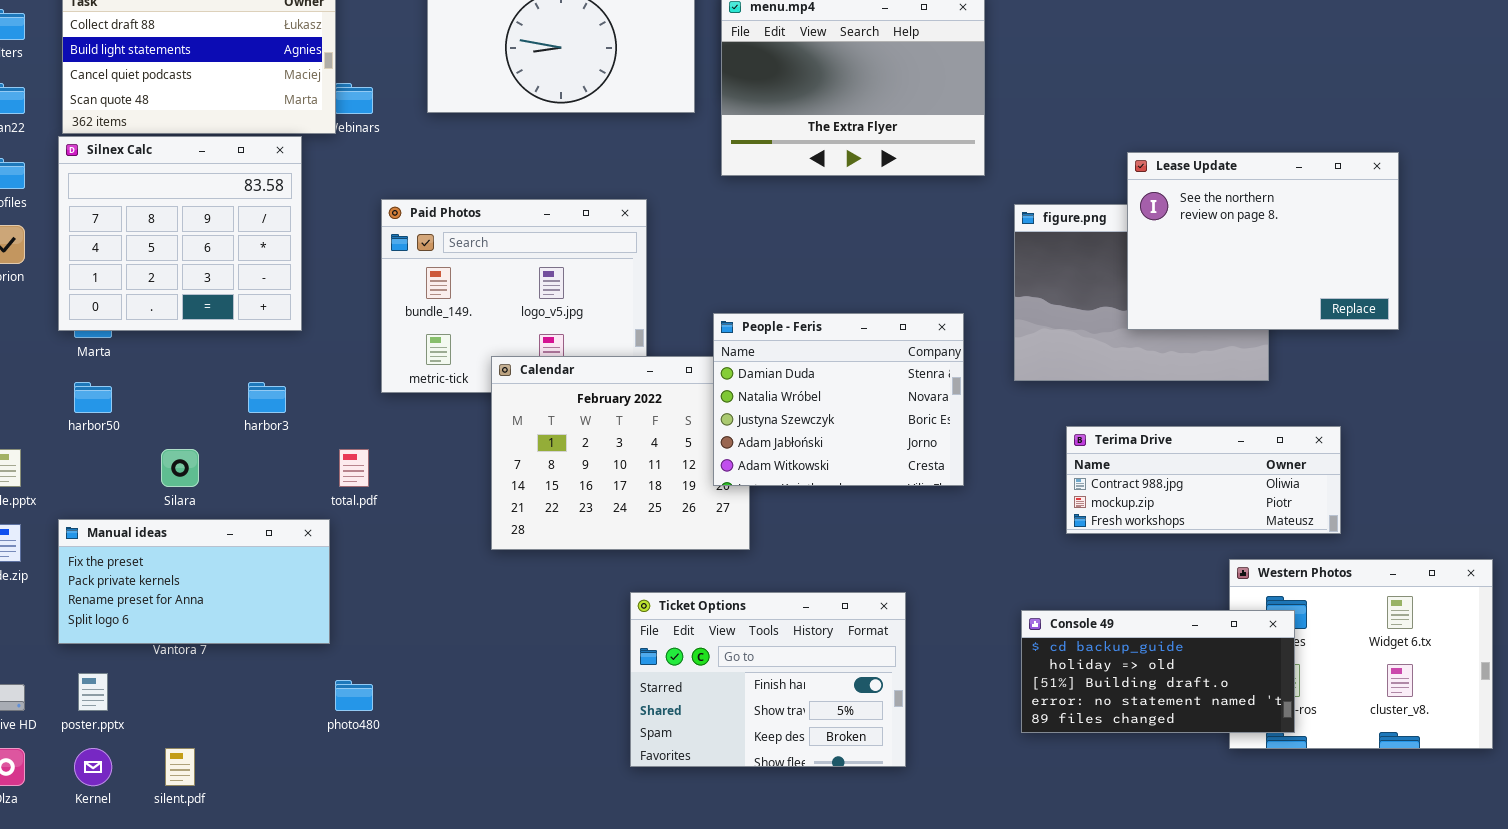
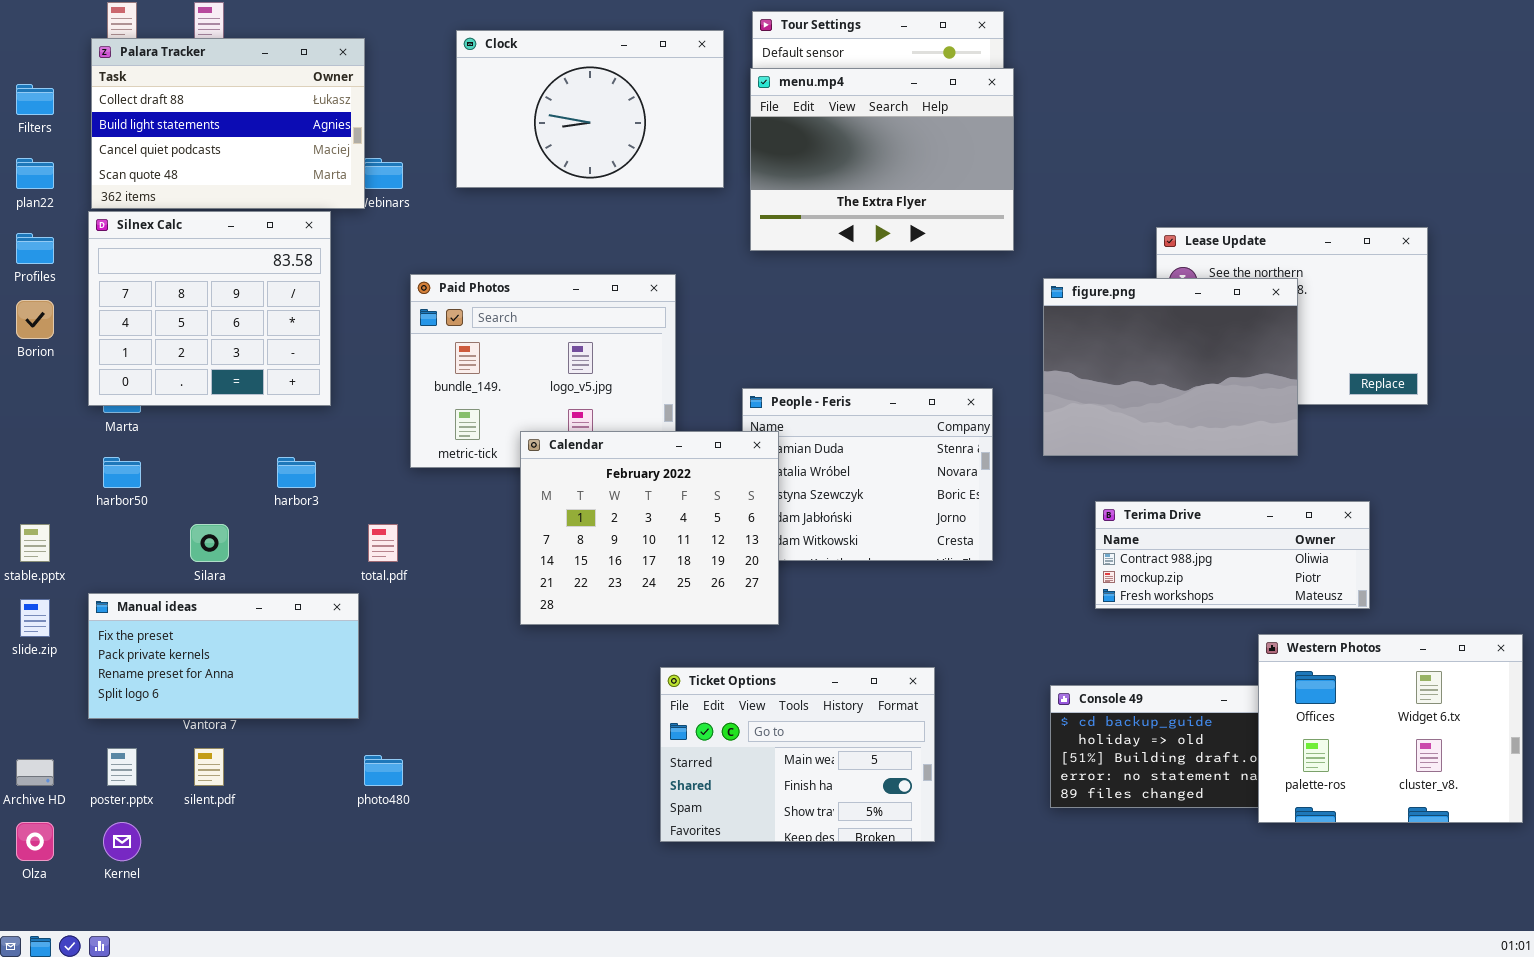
figure.png: [1014,204,1269,381] -> [1043,278,1298,456], raised
Calendar: [491,356,750,550] -> [520,431,779,625], raised
Western Photos: [1229,559,1493,749] -> [1258,634,1523,823], raised
Ticket Options: [630,592,906,767] -> [660,667,935,842], scrolled up 1 row
silent.pdf: [165,748,195,786] -> [194,748,224,786], moved

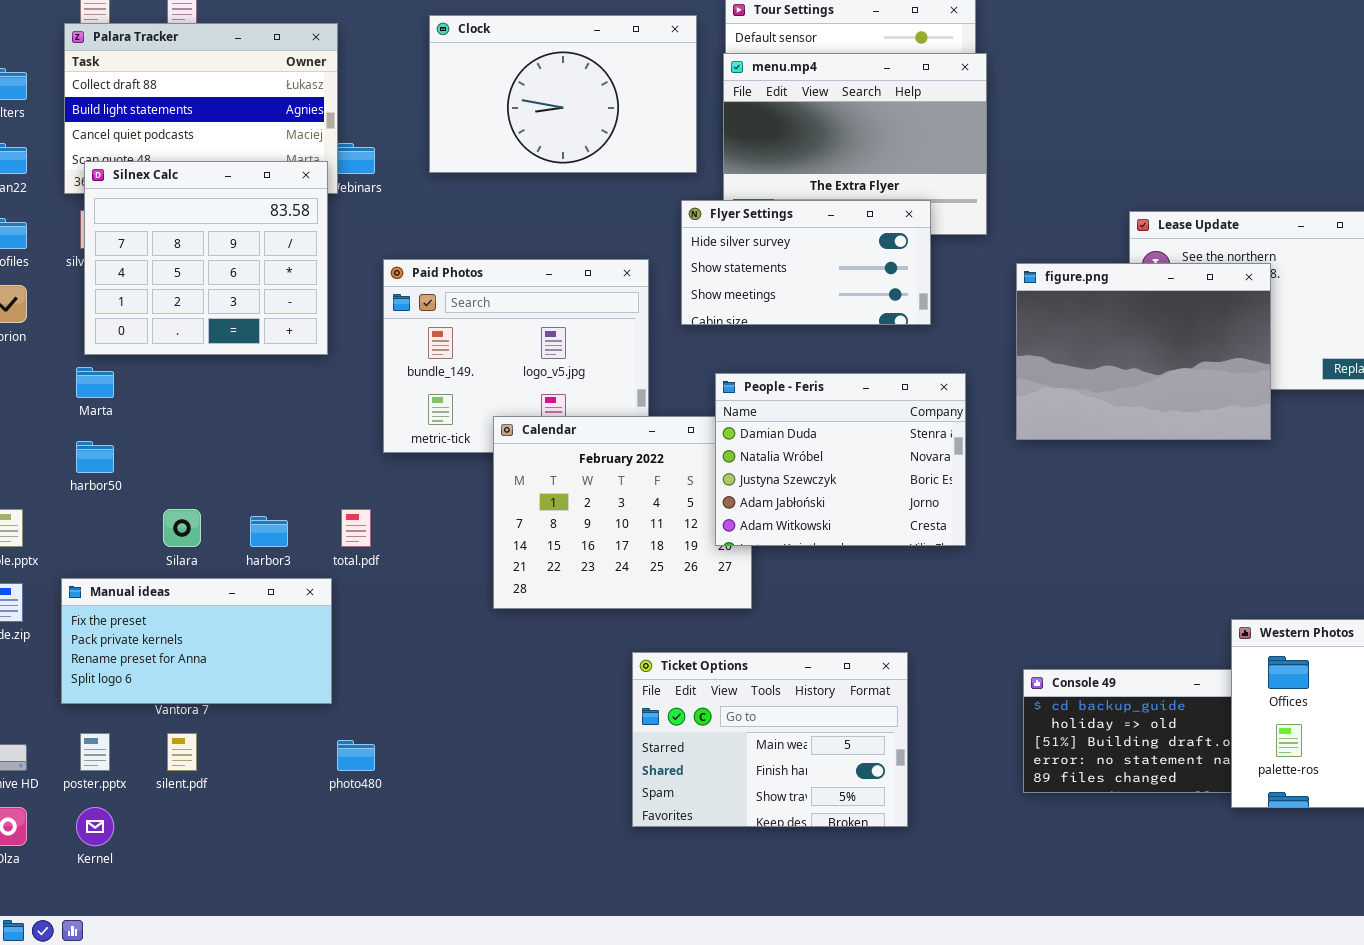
Silnex Calc: [88,211,331,406] -> [84,161,328,355], moved
Flyer Settings: none -> [681,200,931,325], opened
People - Feris: [742,388,993,561] -> [715,373,966,546], raised
harbor3: [277,457,316,488] -> [250,516,288,547], moved
Terima Drive: [1095,501,1370,609] -> none, closed

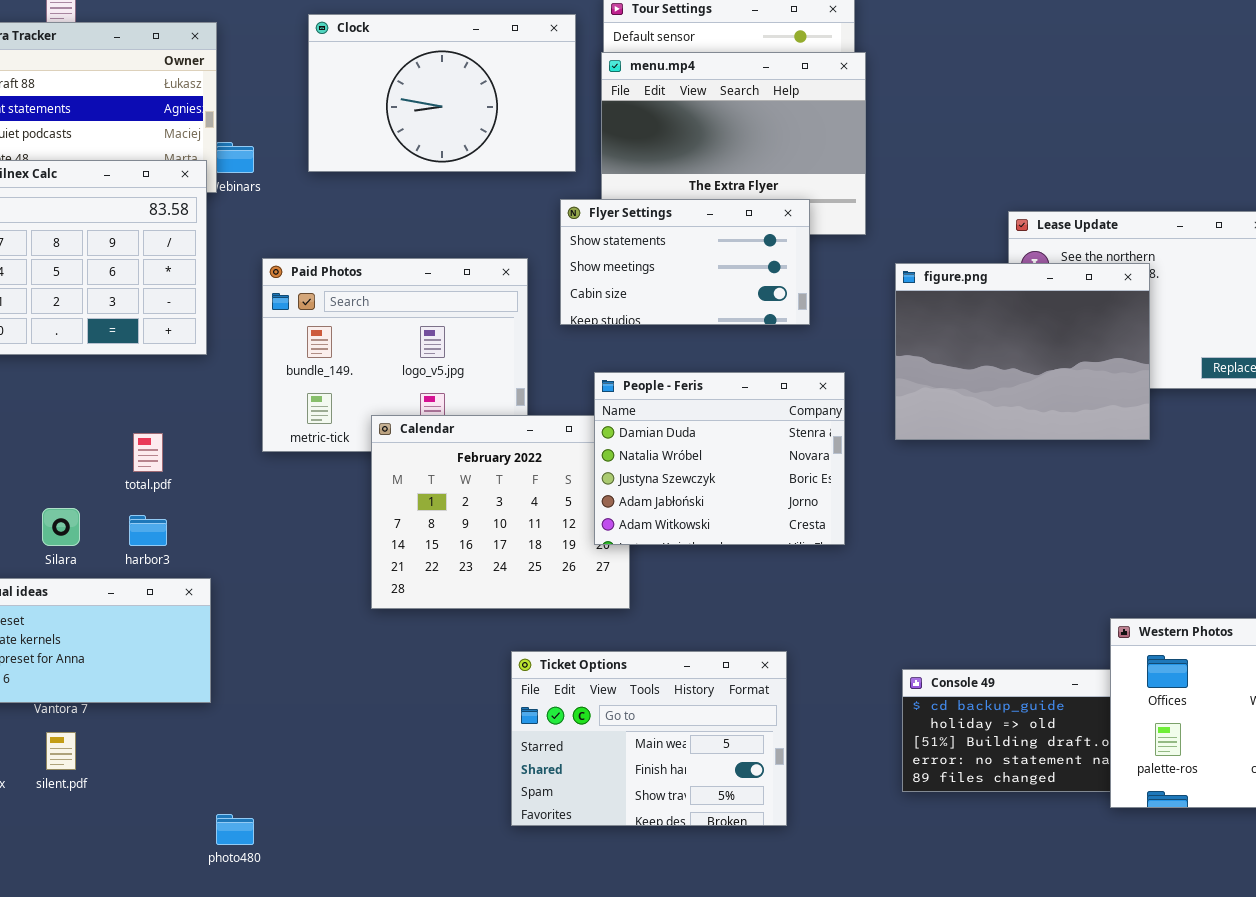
Flyer Settings: [681,200,931,325] -> [560,199,810,325], scrolled down 1 row
total.pdf: [341,509,371,547] -> [133,433,163,472], moved
photo480: [337,740,375,771] -> [216,814,254,845], moved

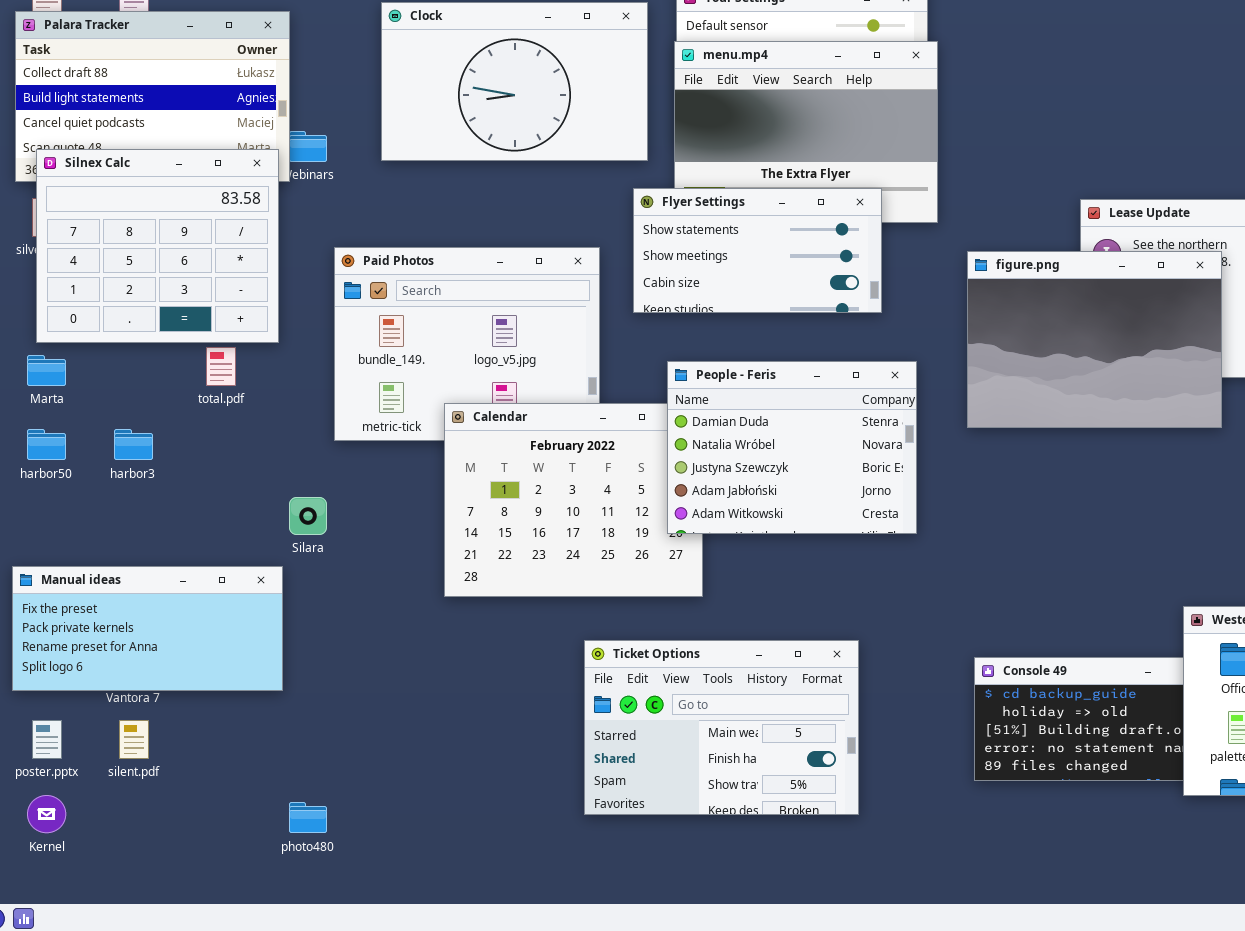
total.pdf: [133,433,163,472] -> [206,347,236,386], moved
Silara: [42,508,80,546] -> [289,497,327,535], moved
harbor3: [129,515,167,546] -> [114,429,153,460], moved

